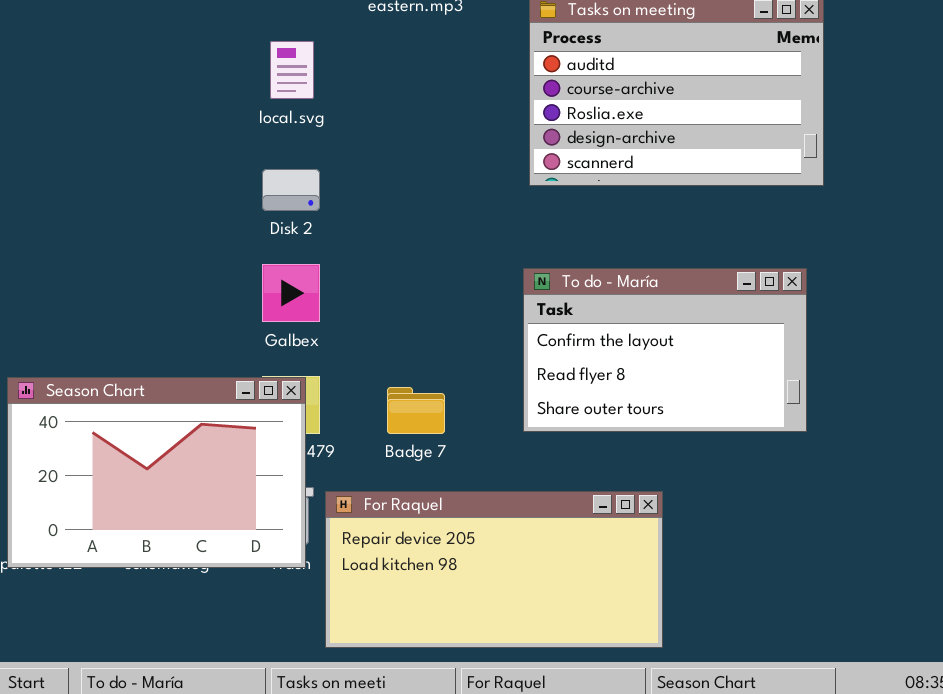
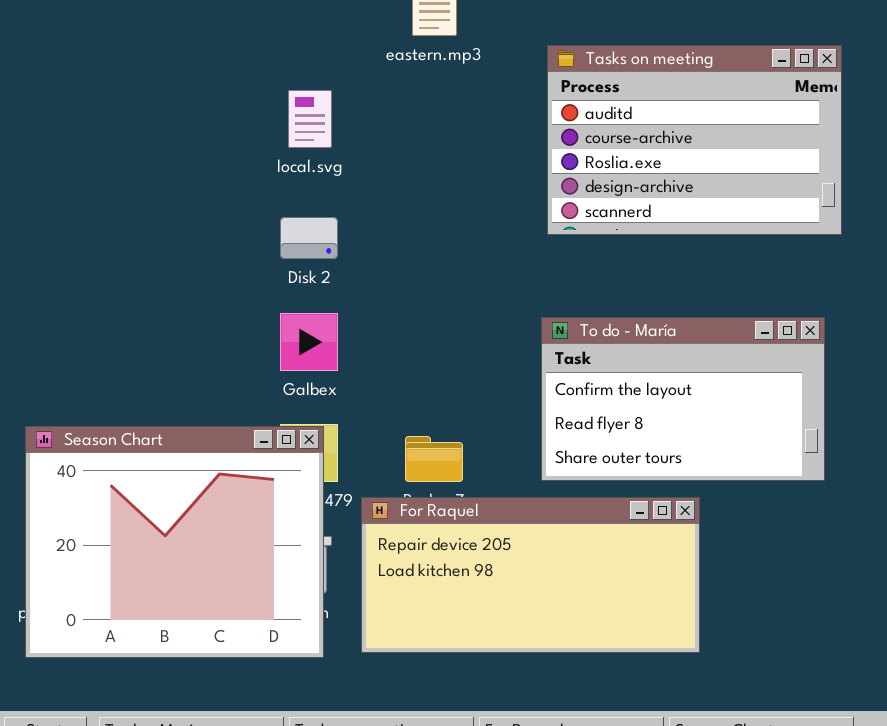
Season Chart: [7,377,306,568] -> [25,426,324,658], resized
For Raquel: [325,491,663,648] -> [361,497,700,653], moved

